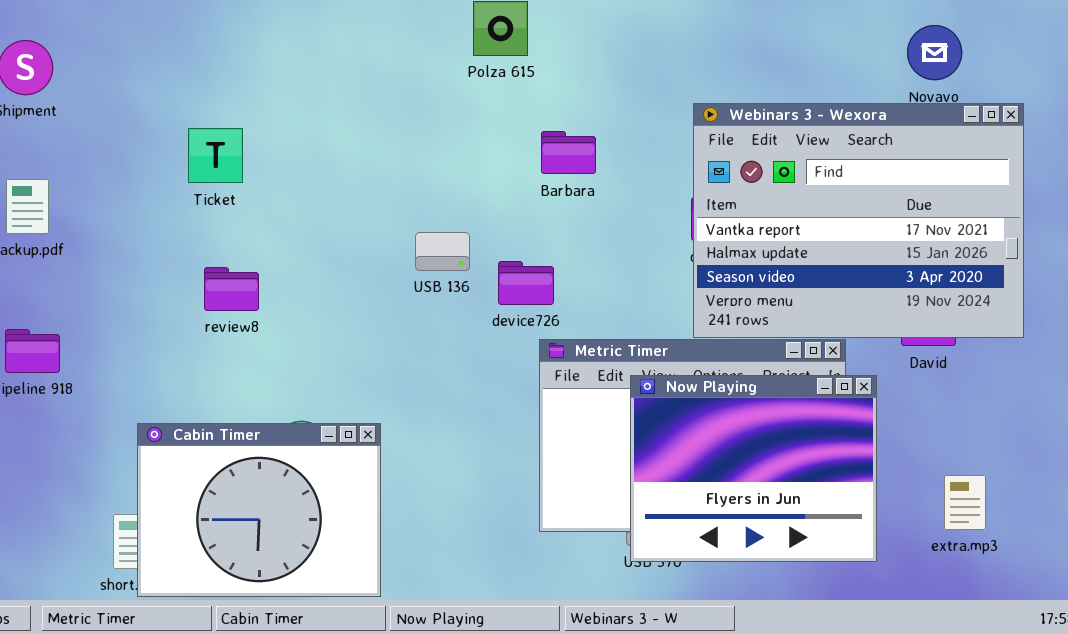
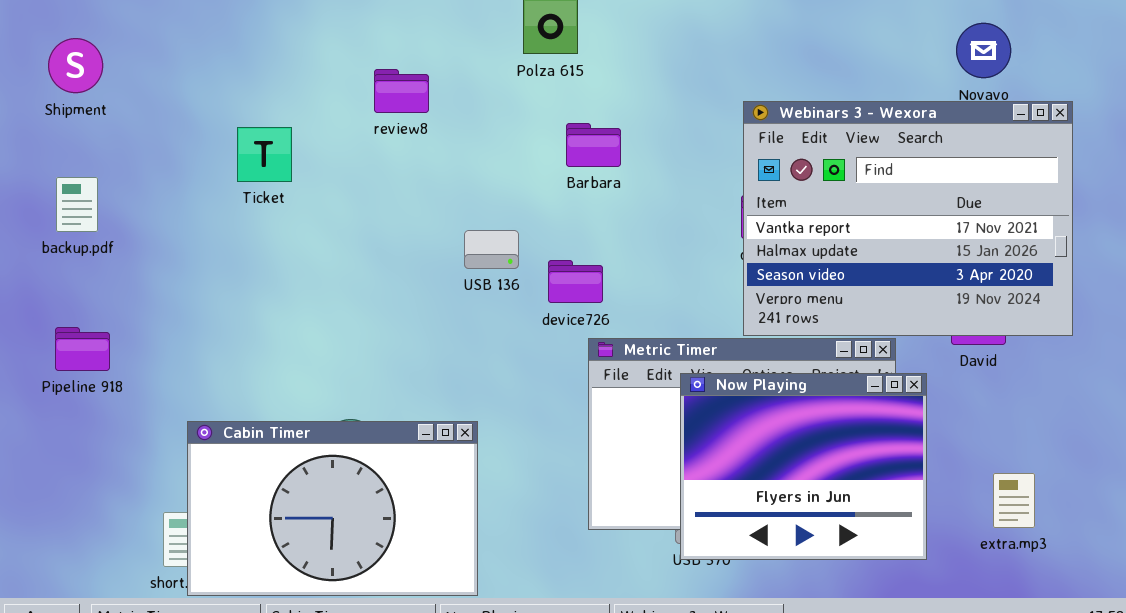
Barbara: [541,131,596,174] -> [566,123,621,167], moved
review8: [204,267,259,311] -> [374,69,429,113], moved
Cabin Timer: [137,423,381,597] -> [187,421,478,596], resized

